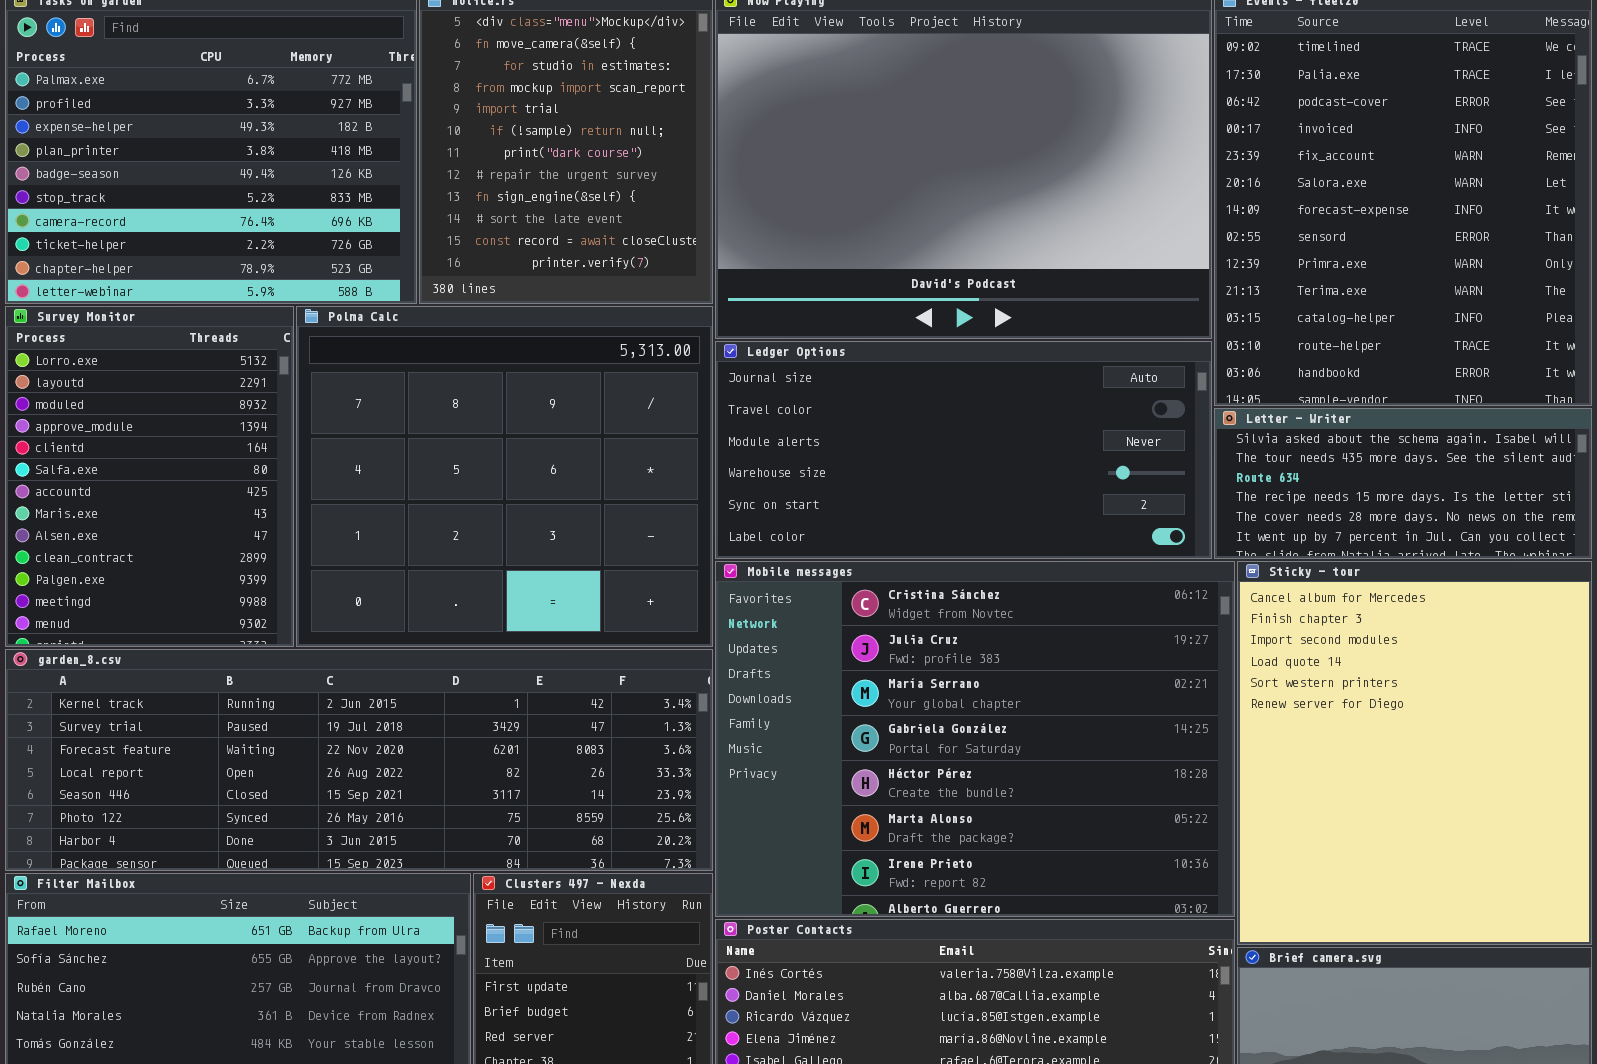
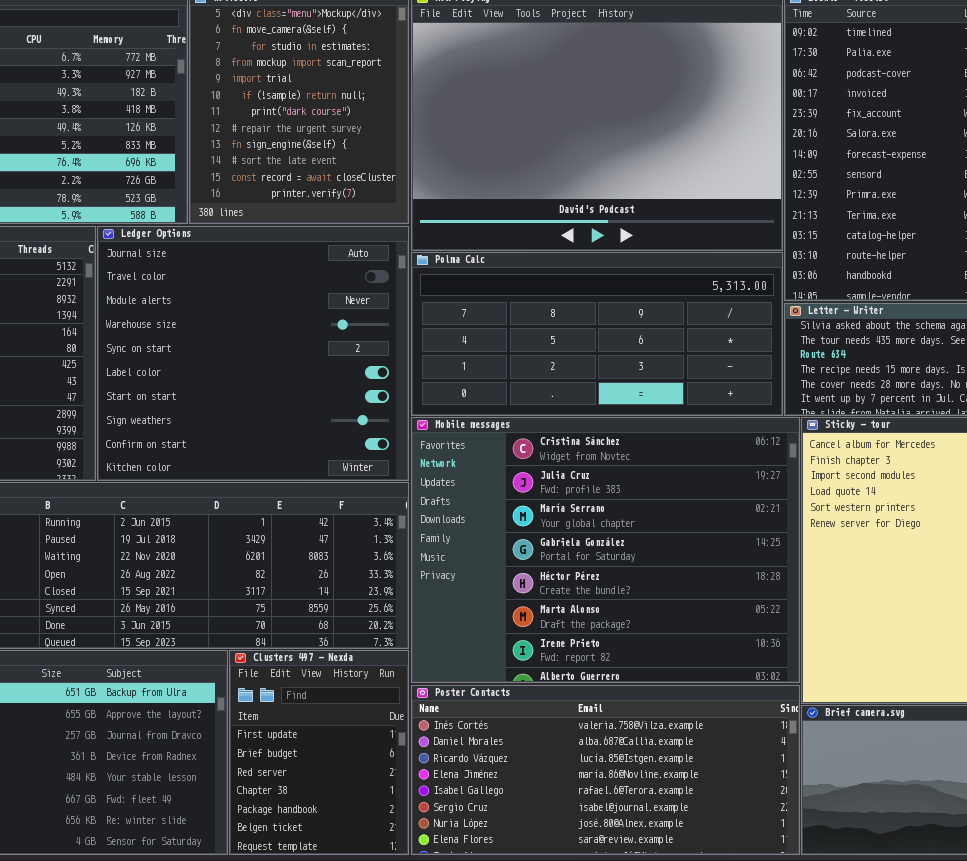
Polma Calc: [296,306,713,647] -> [411,252,783,416], moved, resized
Ledger Options: [715,341,1212,559] -> [97,226,409,481], moved, resized

